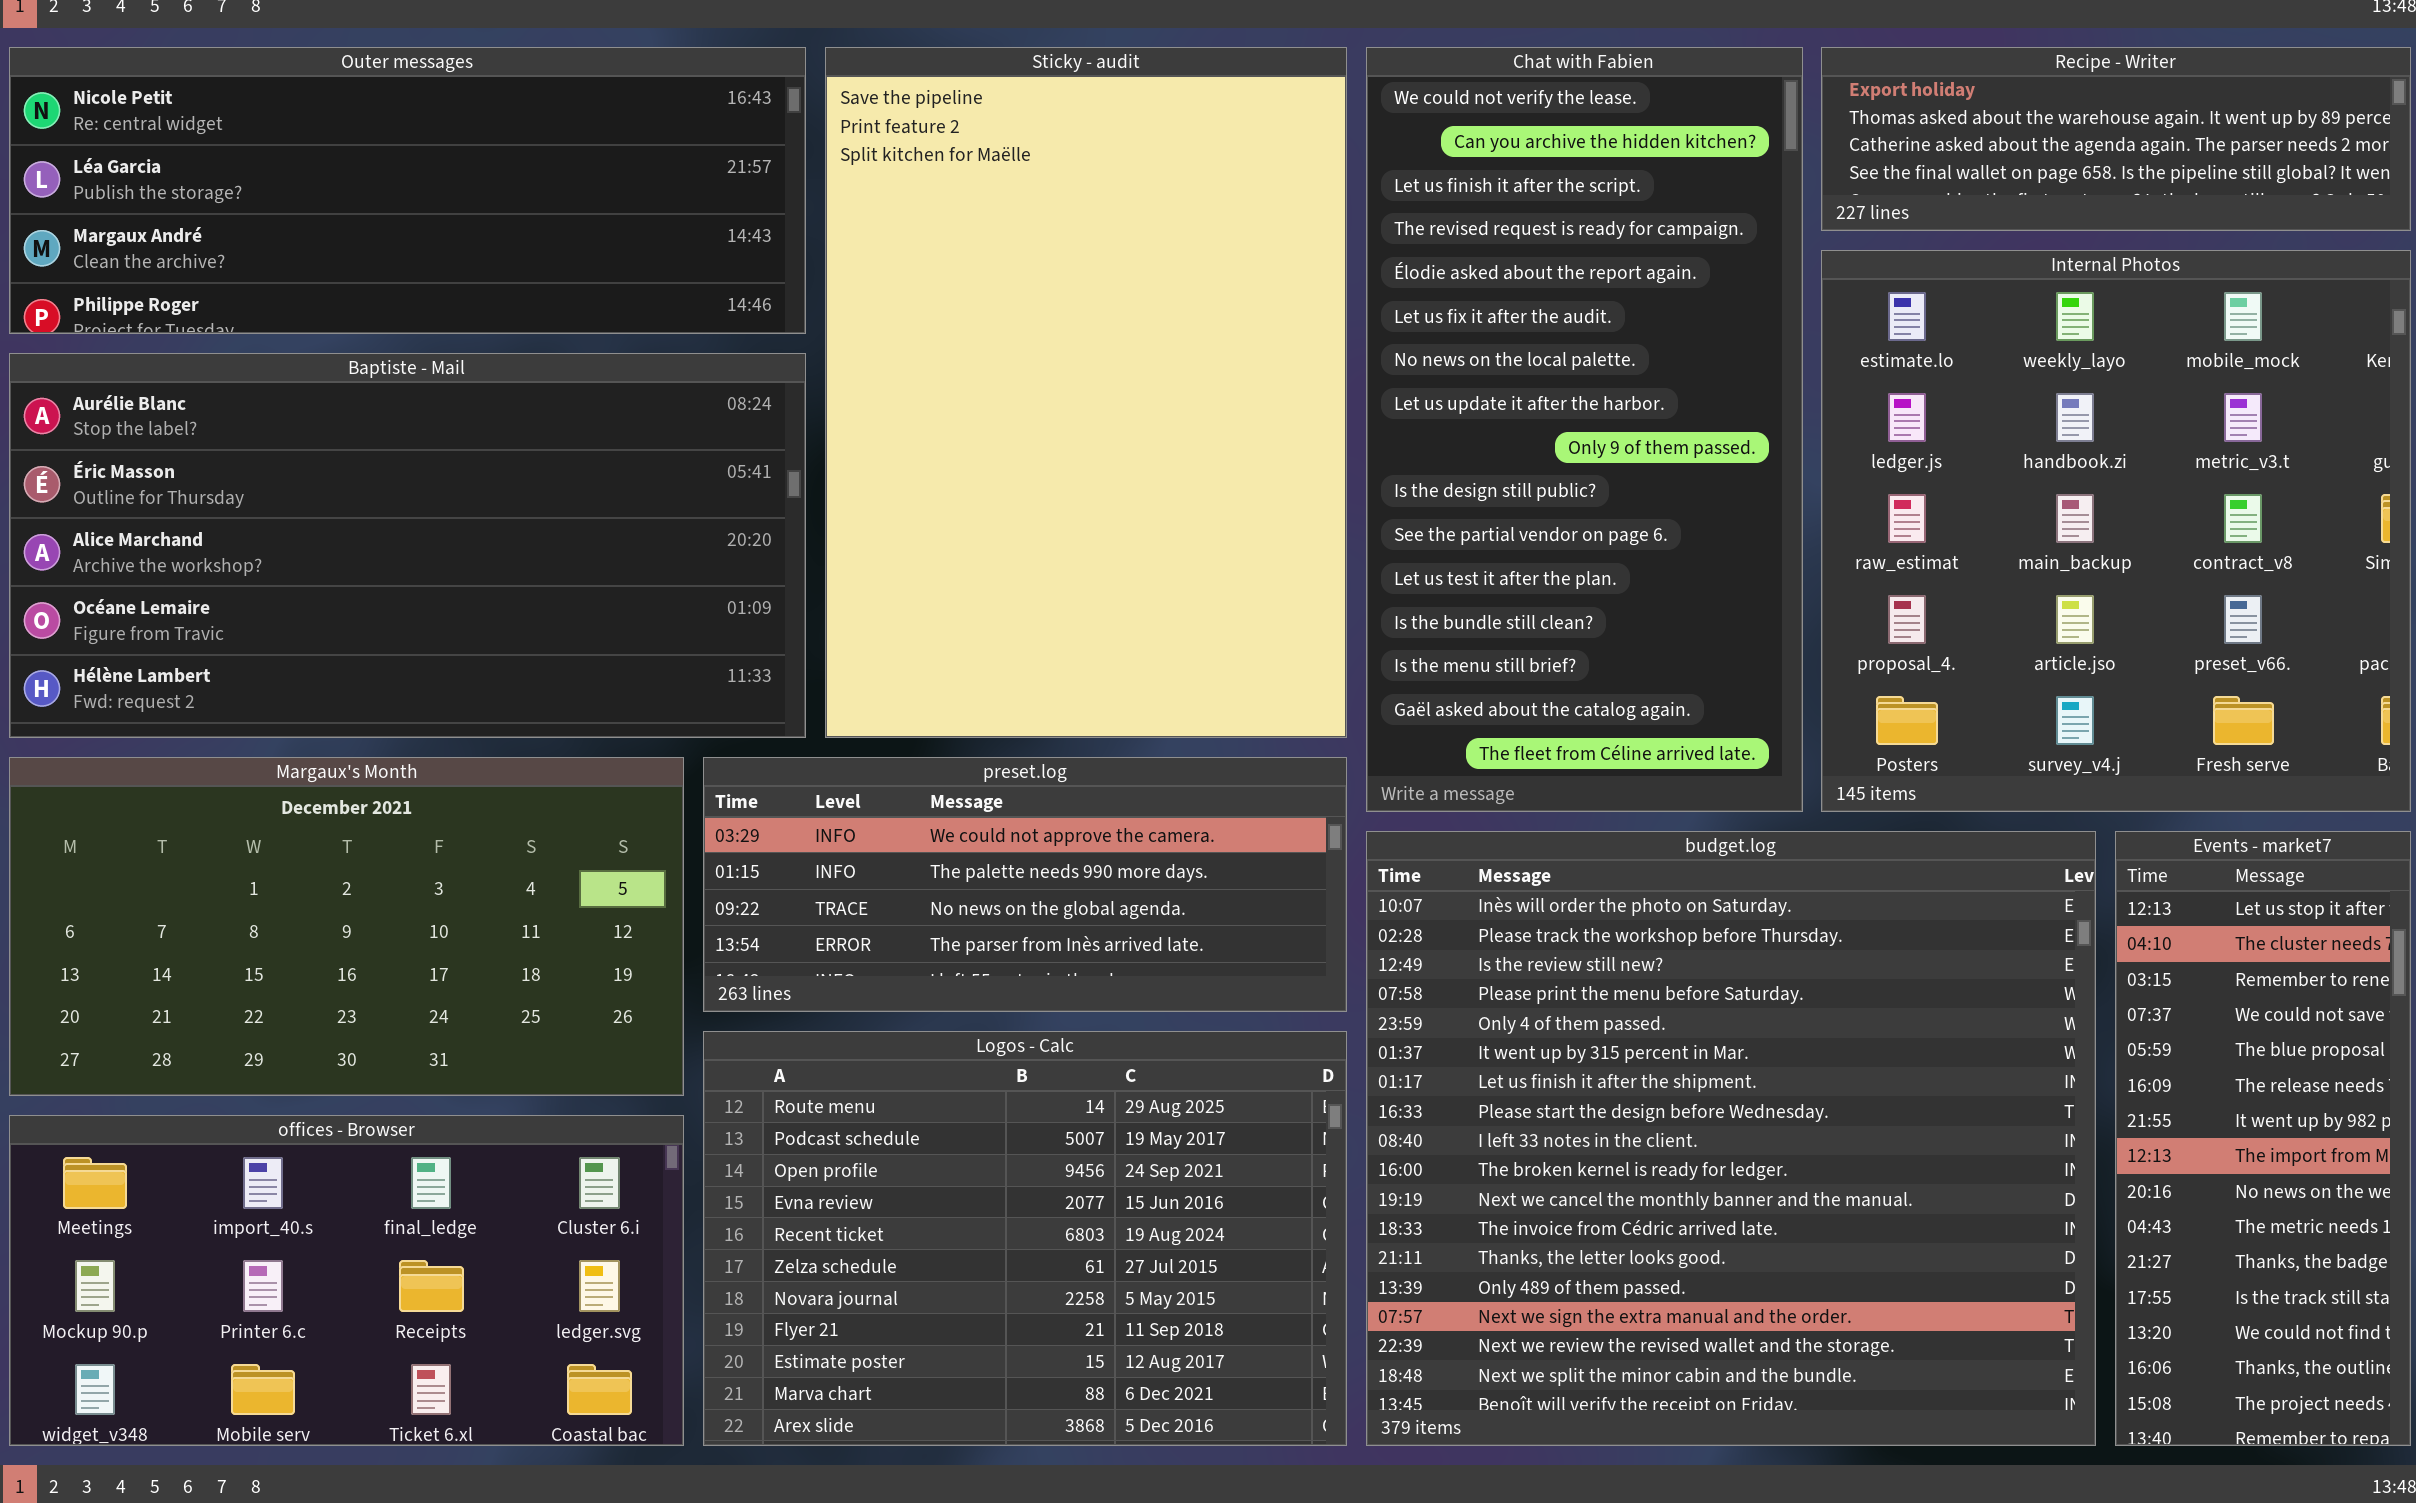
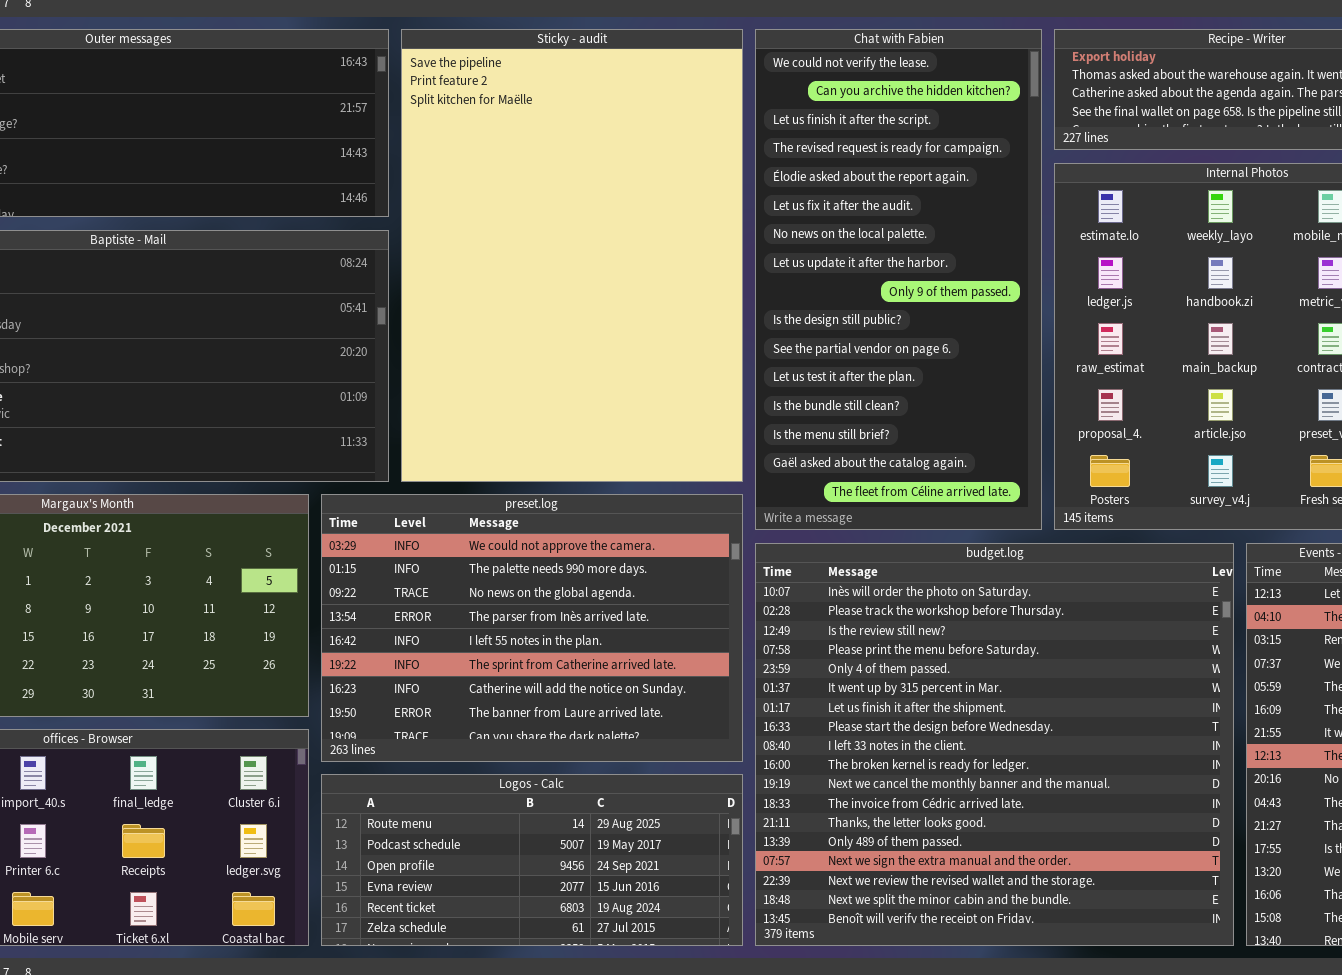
preset.log: [703,757,1347,1012] -> [321,494,743,762], resized
Logos - Calc: [703,1031,1347,1446] -> [321,774,743,946], resized

